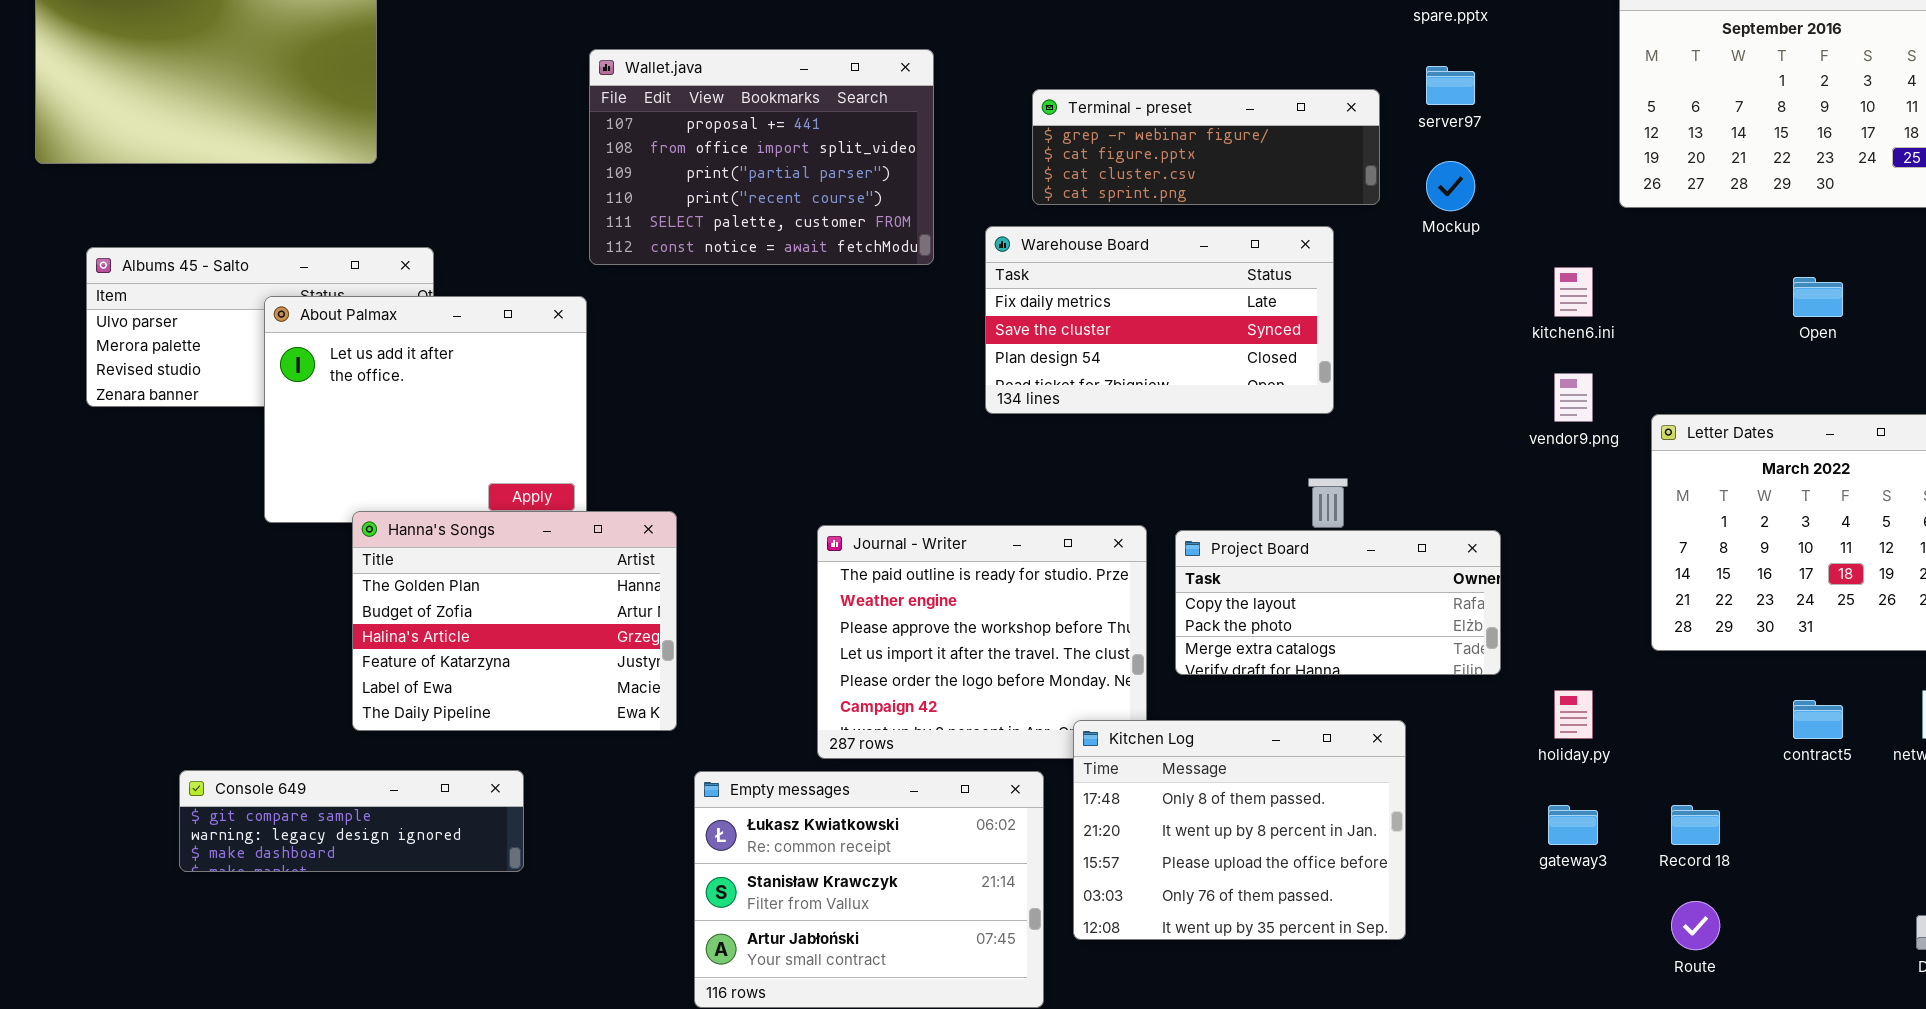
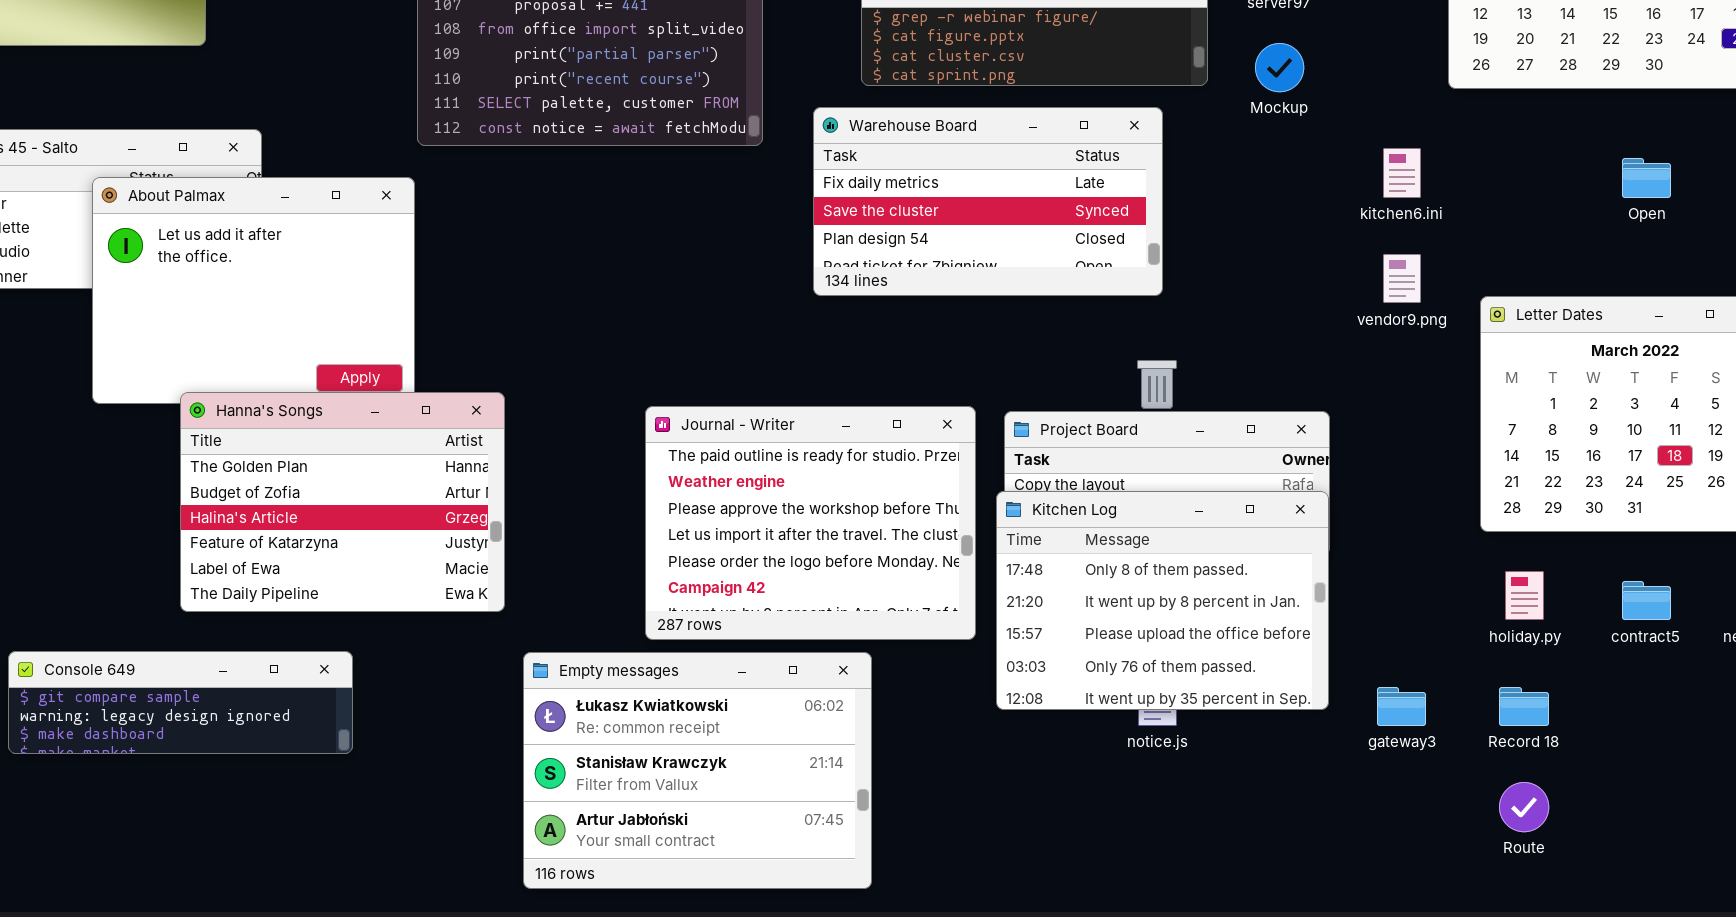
holiday.py: [1554,690,1593,739] -> [1505,571,1544,620], moved
Kitchen Log: [1073,720,1406,940] -> [996,491,1329,710], moved

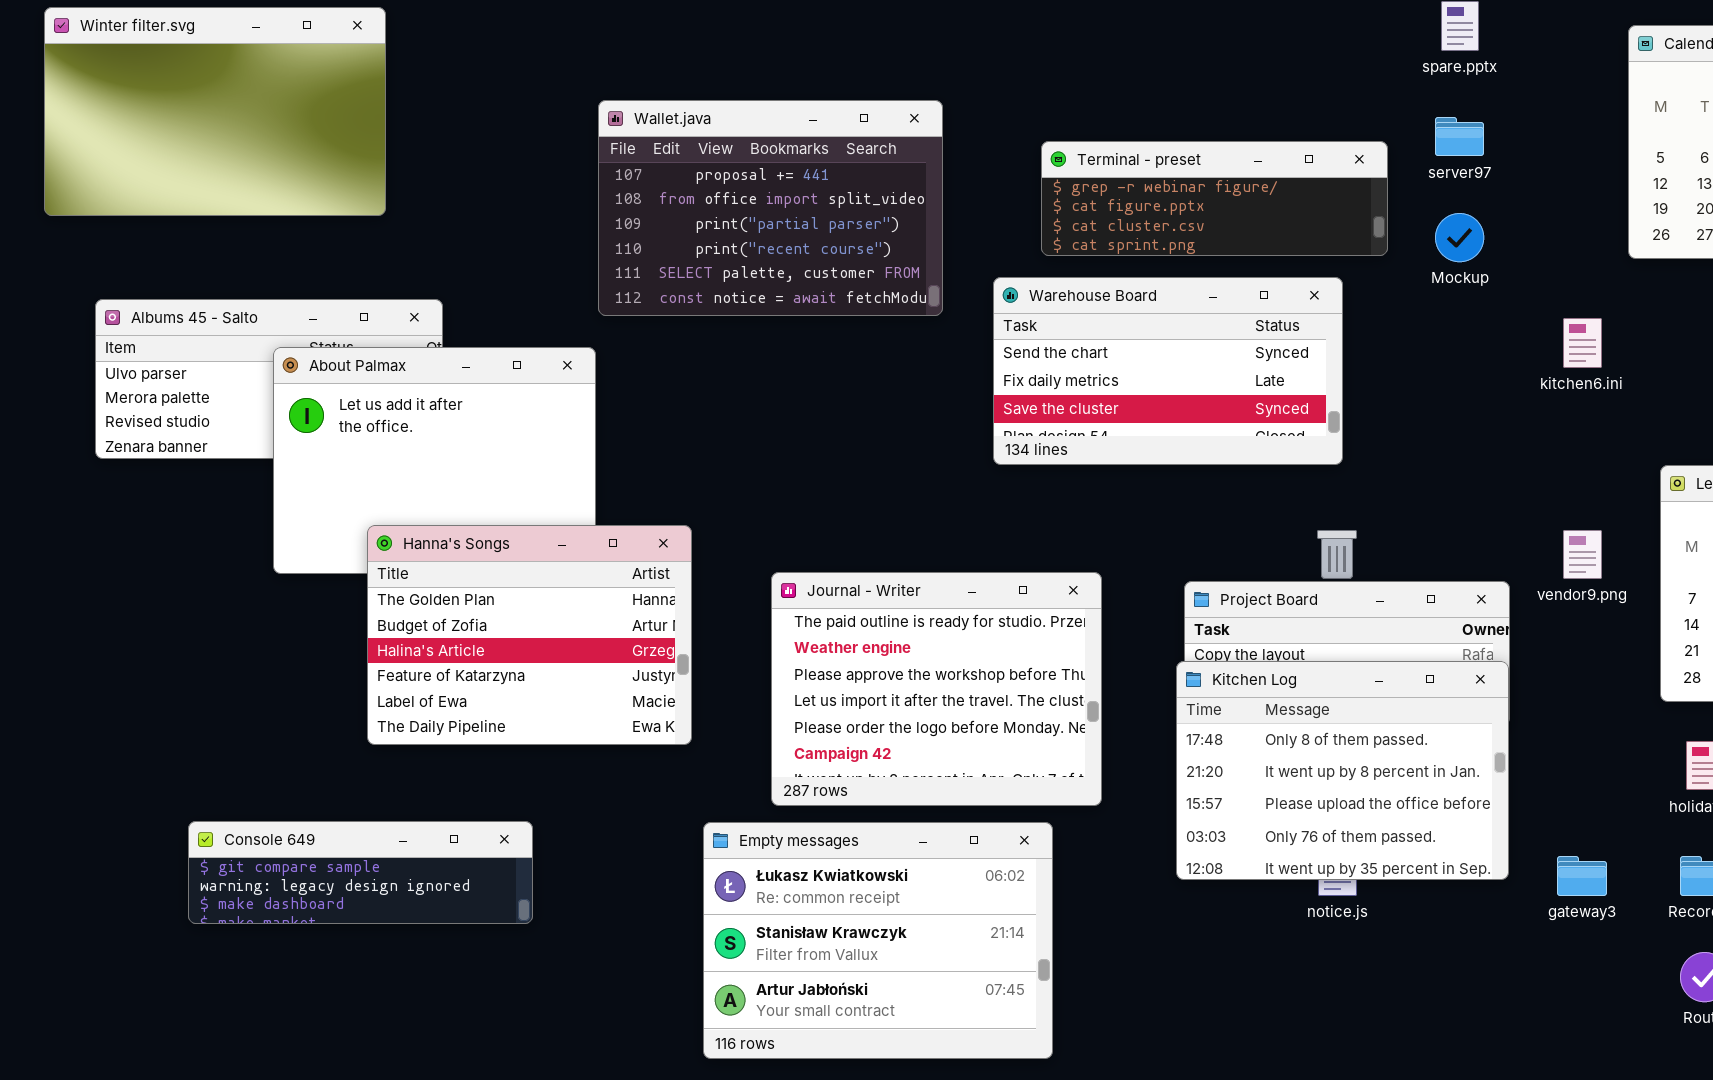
Warehouse Board: [813,107,1163,296] -> [993,277,1343,465], scrolled up 1 row
vendor9.png: [1383,254,1421,303] -> [1563,530,1602,579], moved
Hanna's Songs: [180,392,505,612] -> [367,525,692,745], moved
Journal - Writer: [645,406,976,640] -> [771,572,1102,806], moved

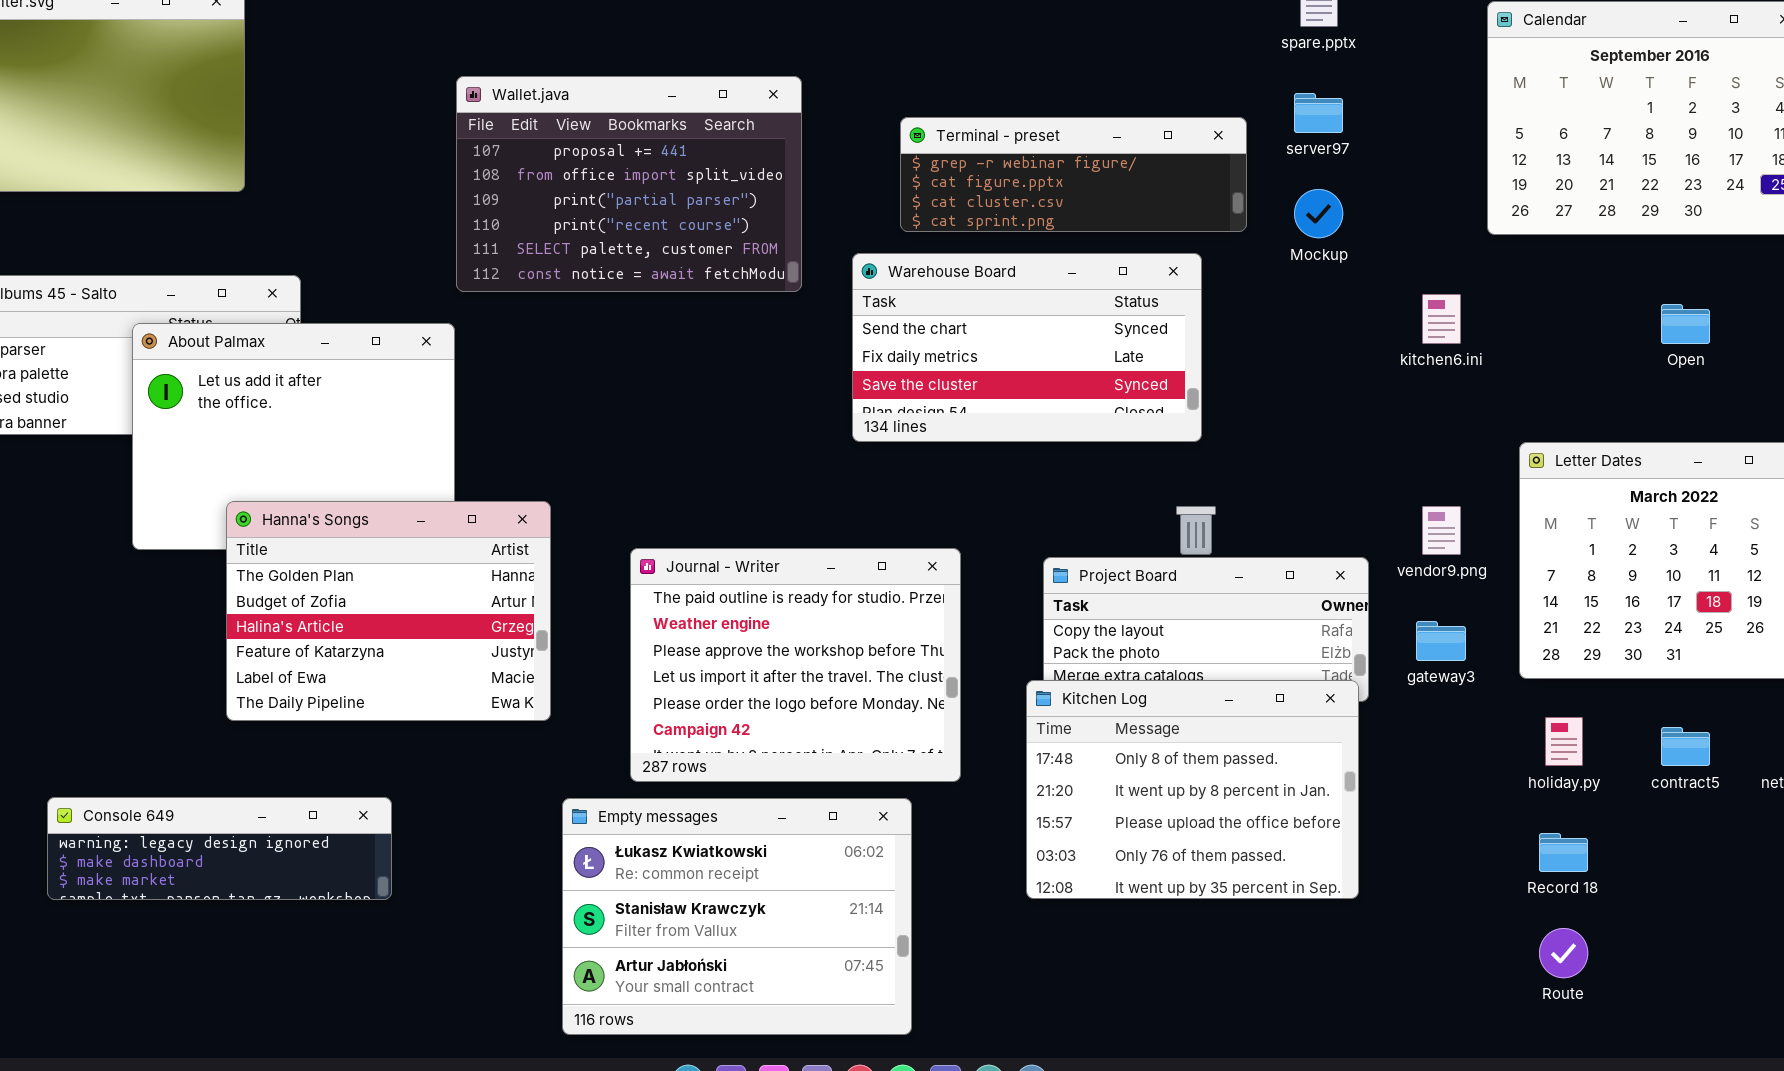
Kitchen Log: [1176,661,1509,880] -> [1026,680,1359,899], moved
Console 649: [188,821,533,924] -> [47,797,392,900], scrolled down 1 row
gateway3: [1557,856,1607,896] -> [1416,621,1466,661], moved

